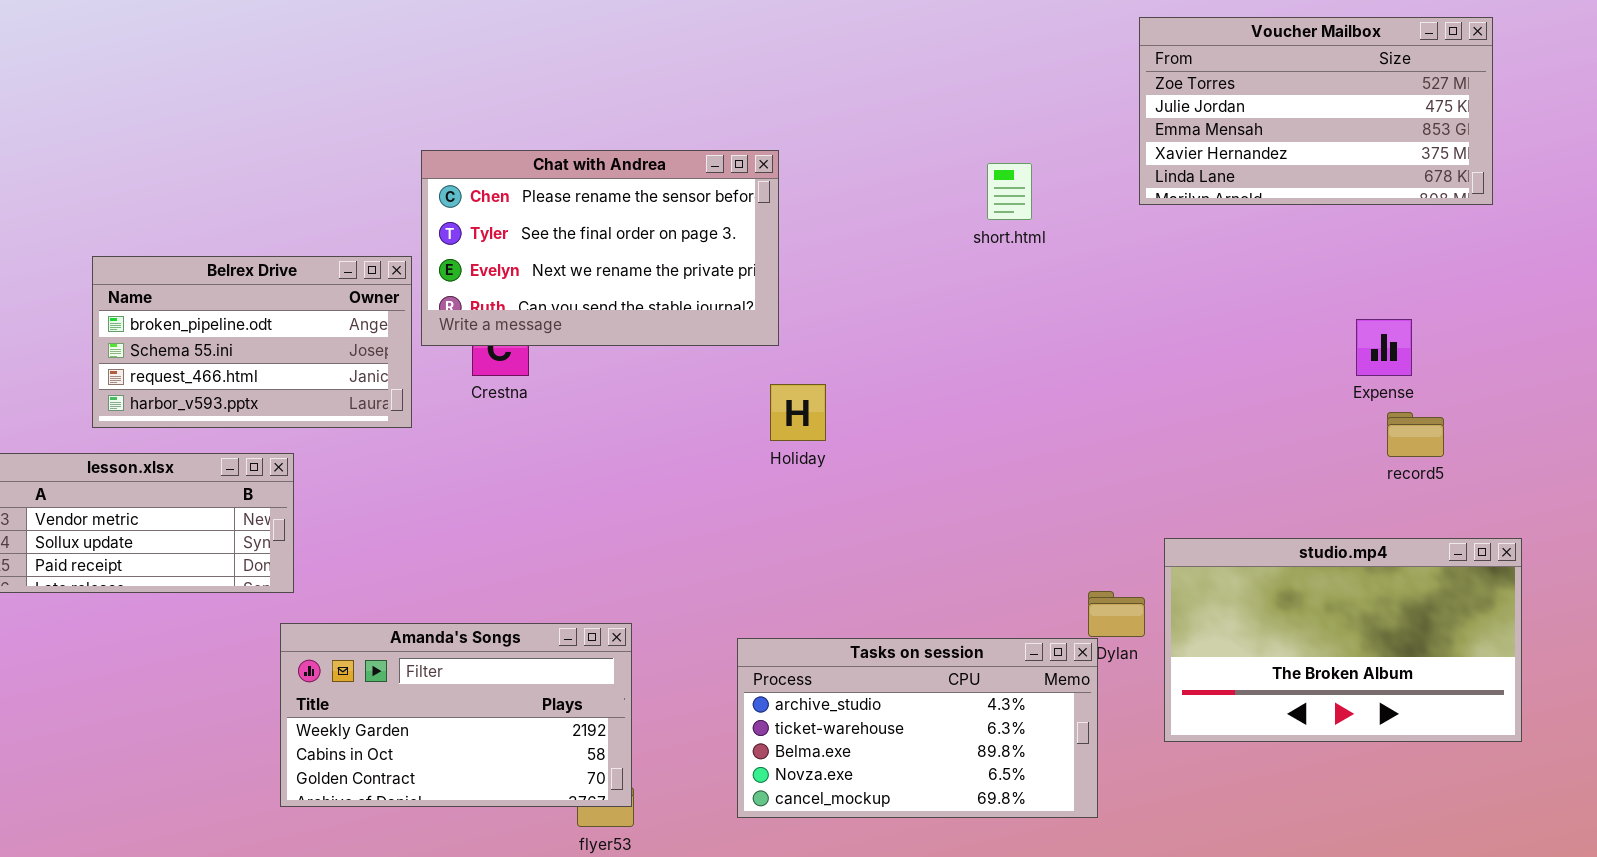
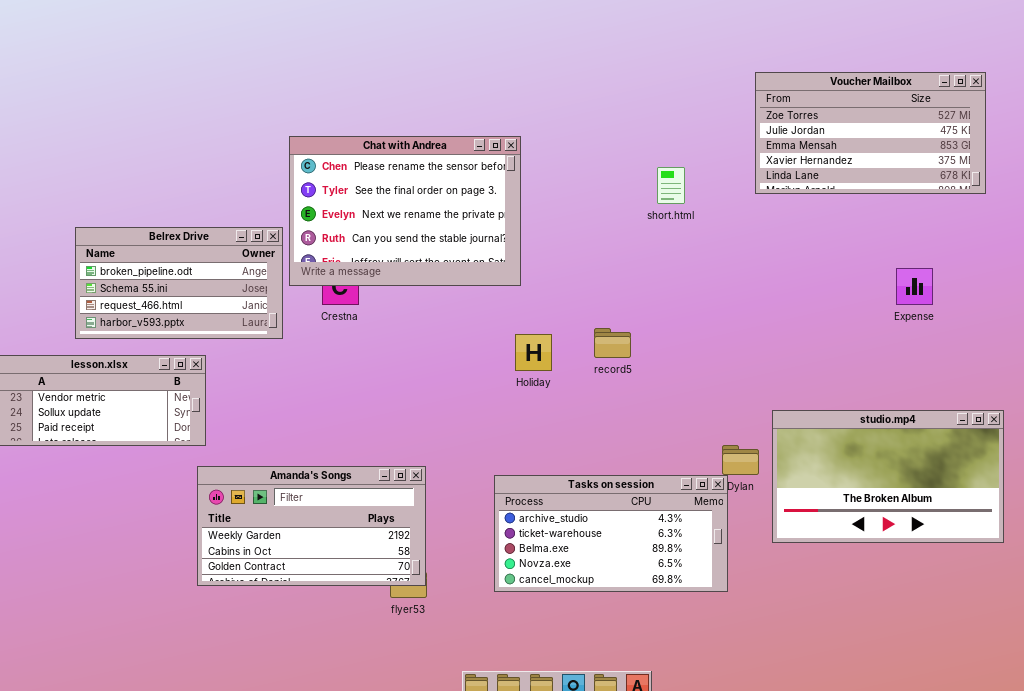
Chat with Andrea: [421,150,779,346] -> [289,136,521,286], resized
Holiday: [770,384,826,441] -> [515,334,552,371], moved
record5: [1387,412,1444,457] -> [594,328,631,358], moved

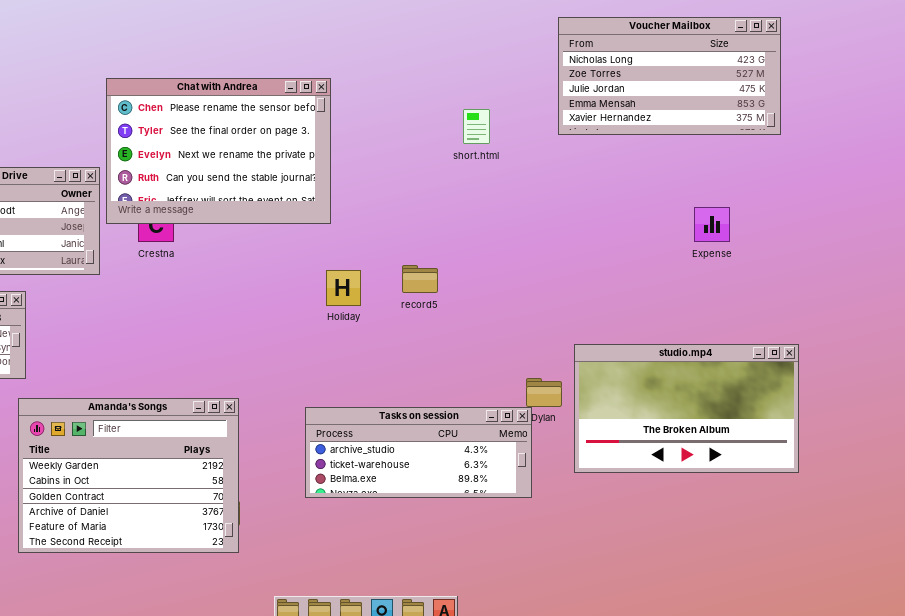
Voucher Mailbox: [755,72,986,194] -> [558,17,781,135], scrolled up 1 row
Amanda's Songs: [197,466,426,586] -> [18,398,239,553], resized
Tasks on session: [494,475,728,592] -> [305,407,532,498], resized

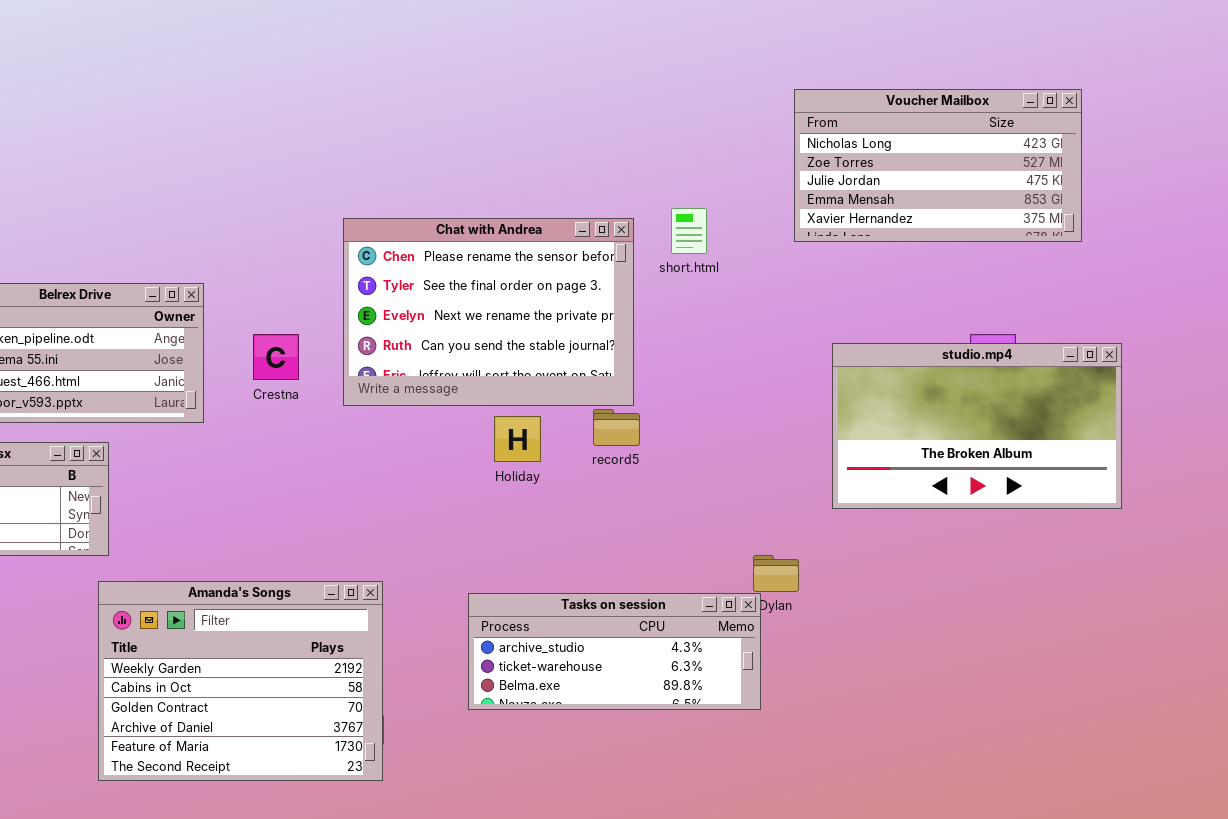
Chat with Andrea: [106,78,331,224] -> [343,218,634,406], moved
studio.mp4: [574,344,799,473] -> [832,343,1122,509], moved

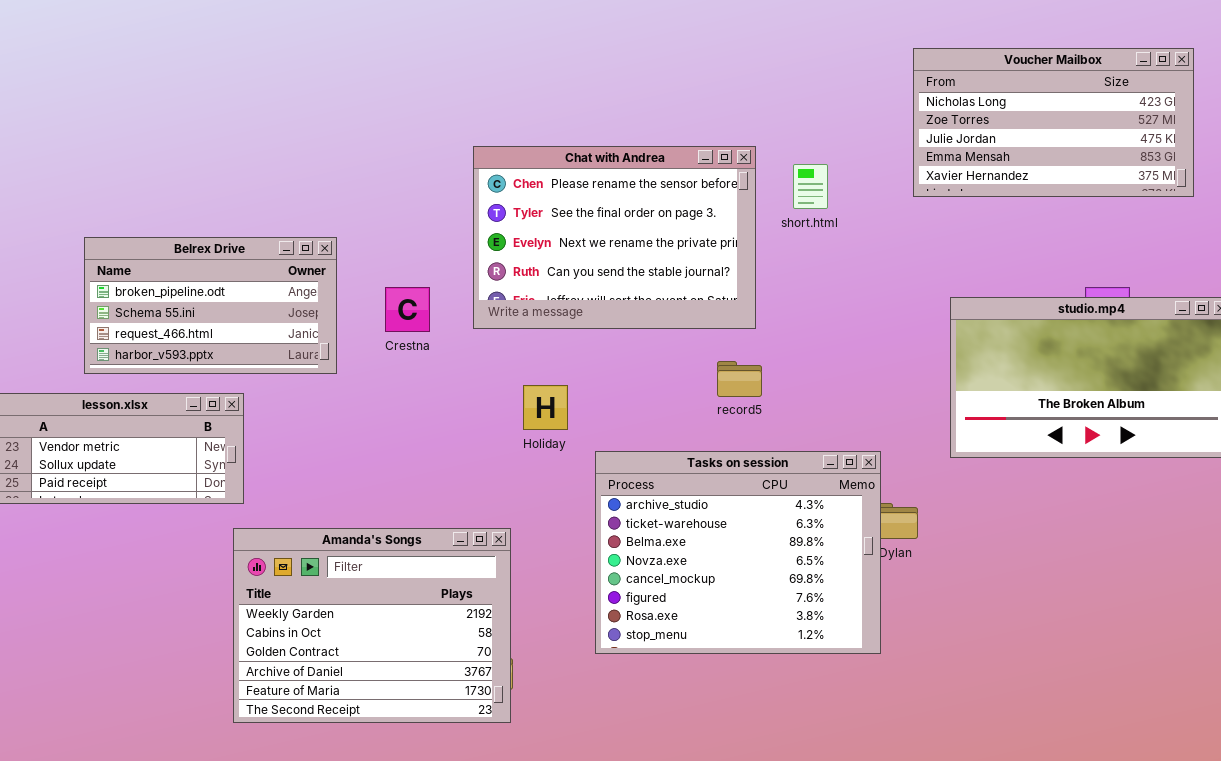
Chat with Andrea: [343,218,634,406] -> [473,146,756,329], moved
Holiday: [494,416,541,462] -> [523,385,568,430], moved
Tasks on session: [468,593,761,710] -> [595,451,881,654], resized

